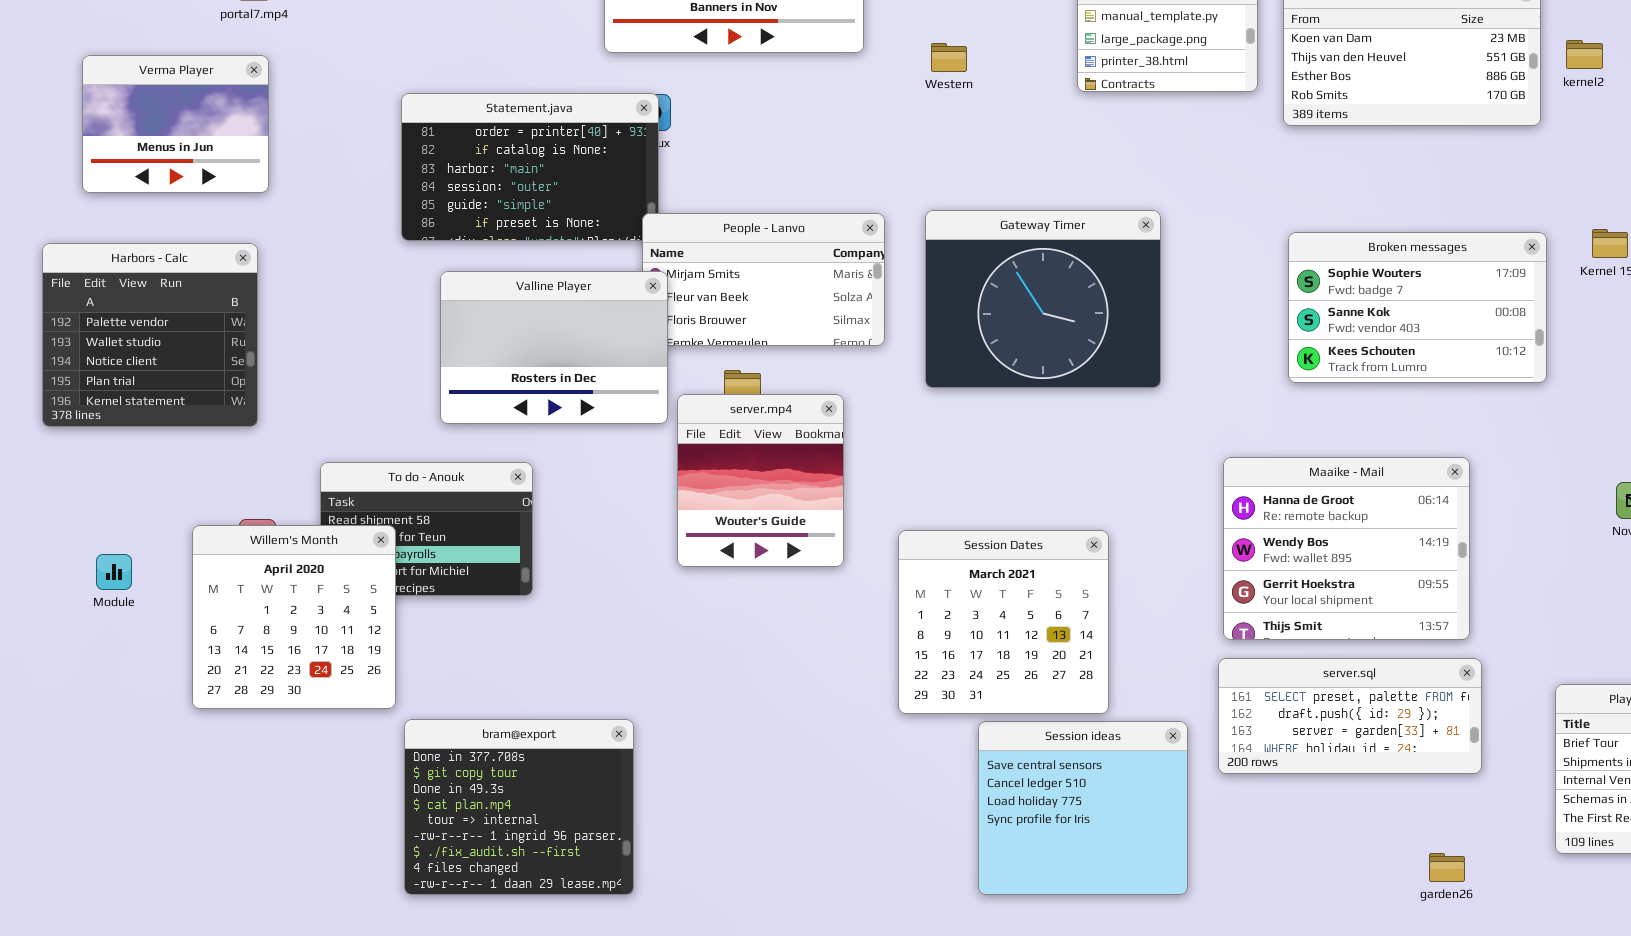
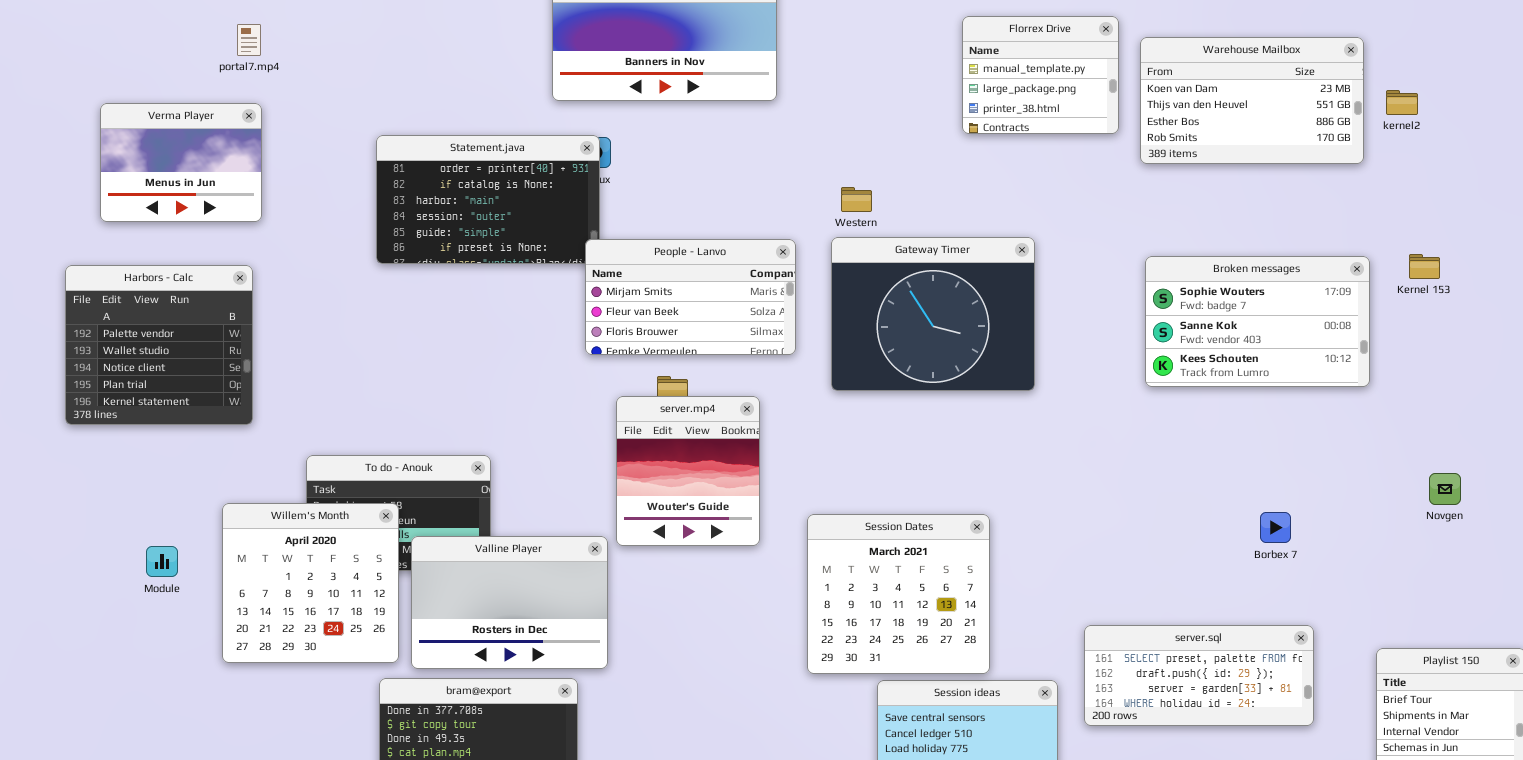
Western: [931,43,967,72] -> [841,187,872,212], moved
Valline Player: [440,271,668,424] -> [411,536,608,669], moved
Maaike - Mail: [1223,457,1470,640] -> none, closed
Willem's Month: [192,525,396,709] -> [222,503,399,663], moved
Module: [96,554,132,590] -> [146,546,178,577], moved

